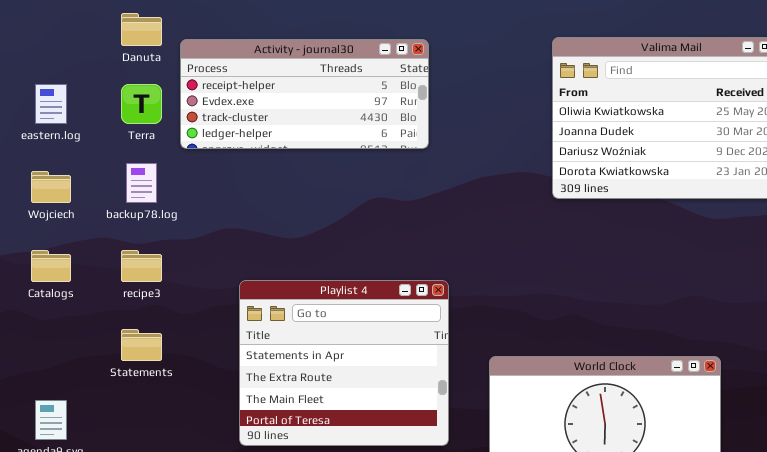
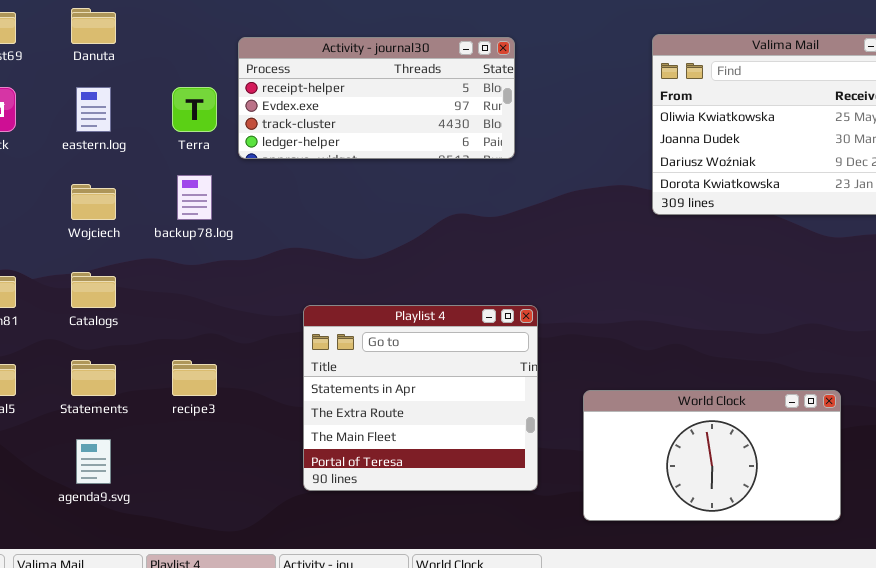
Danuta: [121,13,162,46] -> [71,8,116,44], moved
recipe3: [121,250,162,282] -> [172,360,217,396], moved
Statements: [121,329,162,361] -> [71,360,116,396], moved

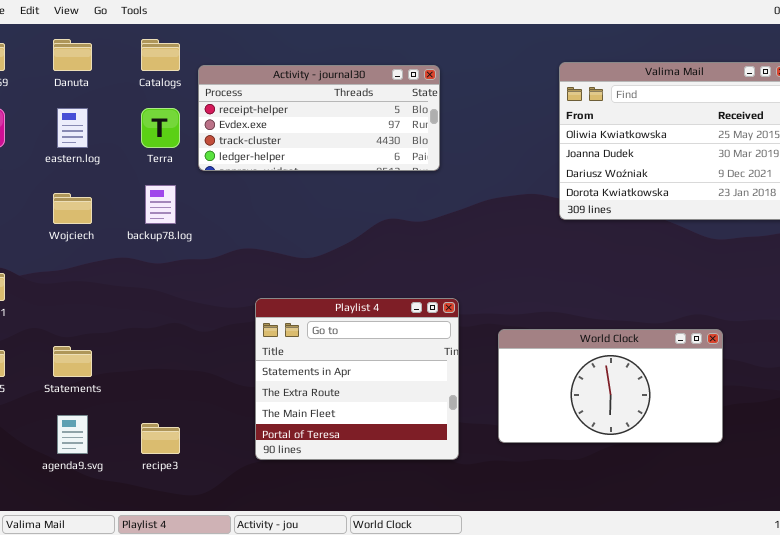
Catalogs: [71,272,116,308] -> [141,39,180,71], moved
recipe3: [172,360,217,396] -> [141,423,180,454], moved
World Clock: [583,390,841,521] -> [498,329,723,443], moved

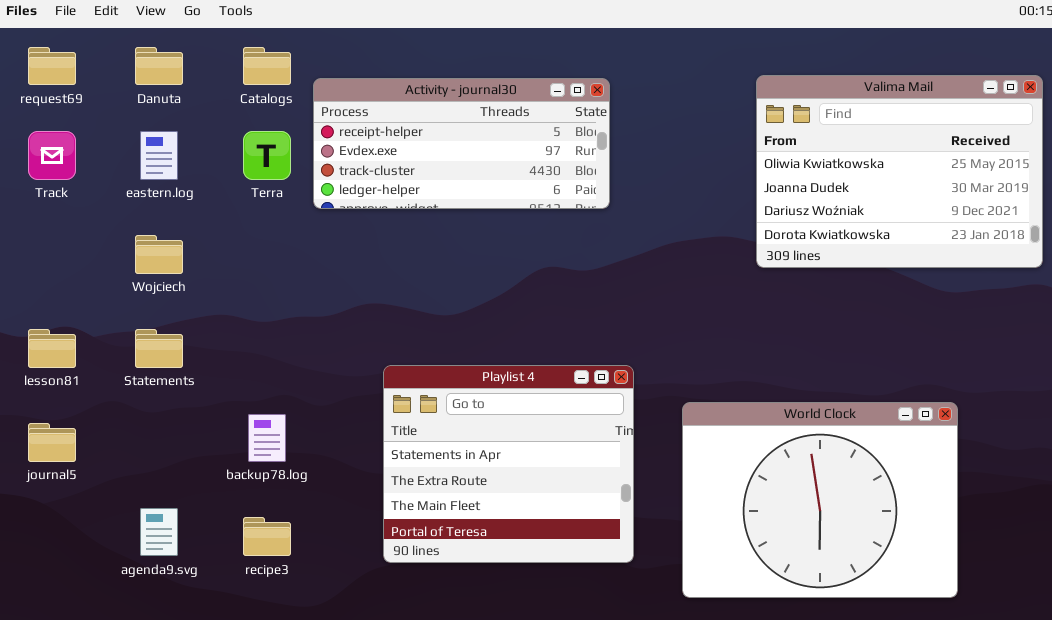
backup78.log: [145,185,176,224] -> [248,414,286,462], moved
World Clock: [498,329,723,443] -> [682,402,958,598], resized
Statements: [53,346,92,377] -> [135,329,183,368], moved

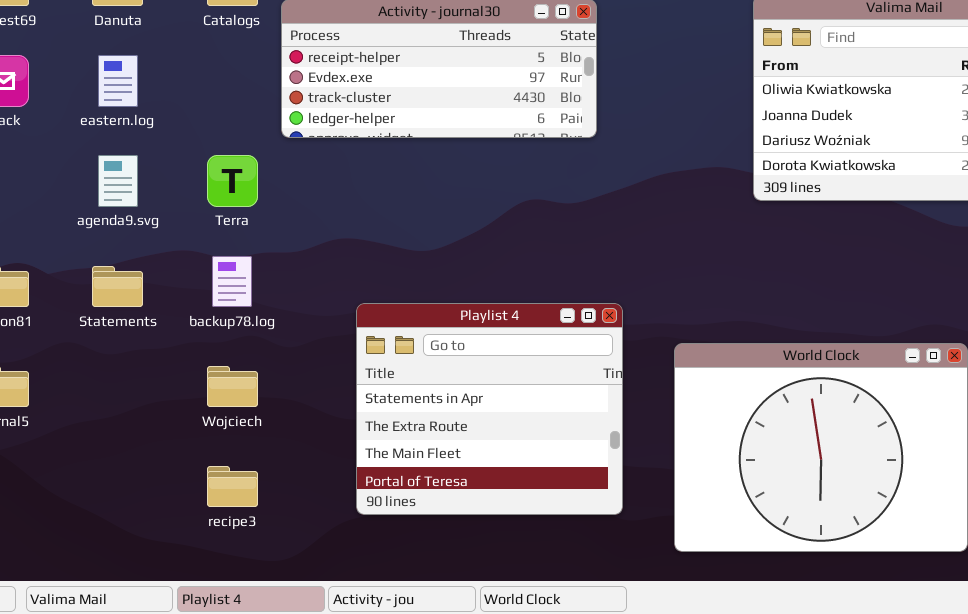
Terra: [243,131,291,180] -> [207,155,258,207], moved
Wojciech: [135,235,183,274] -> [207,366,258,407], moved
backup78.log: [248,414,286,462] -> [212,256,252,307], moved
agenda9.svg: [140,508,178,556] -> [98,155,138,207], moved

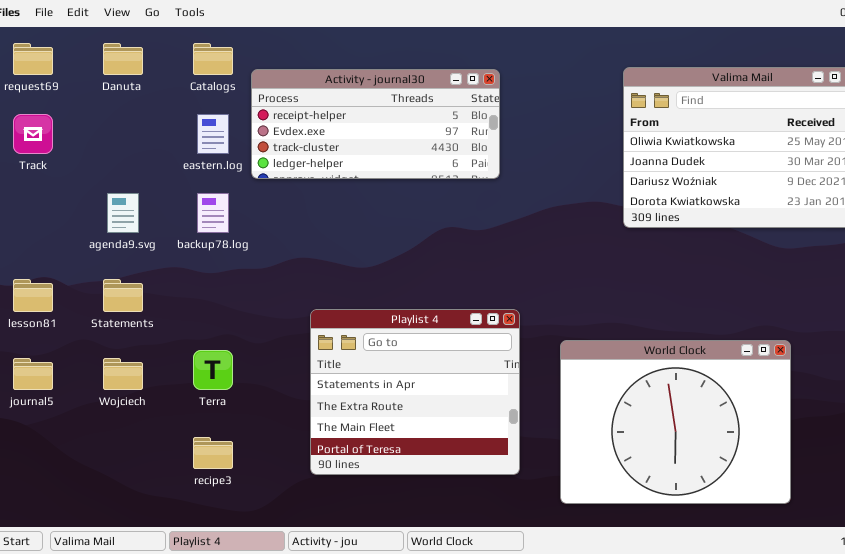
eastern.log: [98,55,138,107] -> [197,114,229,154], moved
Terra: [207,155,258,207] -> [193,350,233,390], moved
backup78.log: [212,256,252,307] -> [197,193,229,233], moved
Wojciech: [207,366,258,407] -> [103,358,143,390], moved

